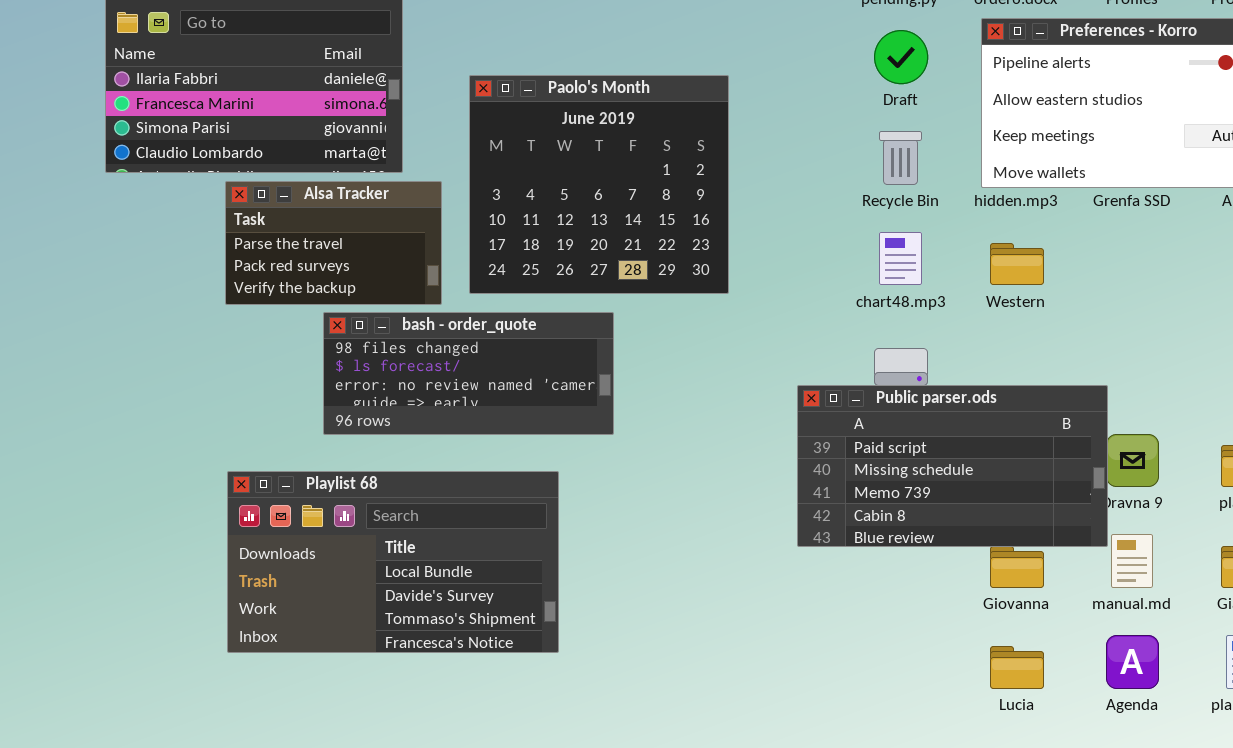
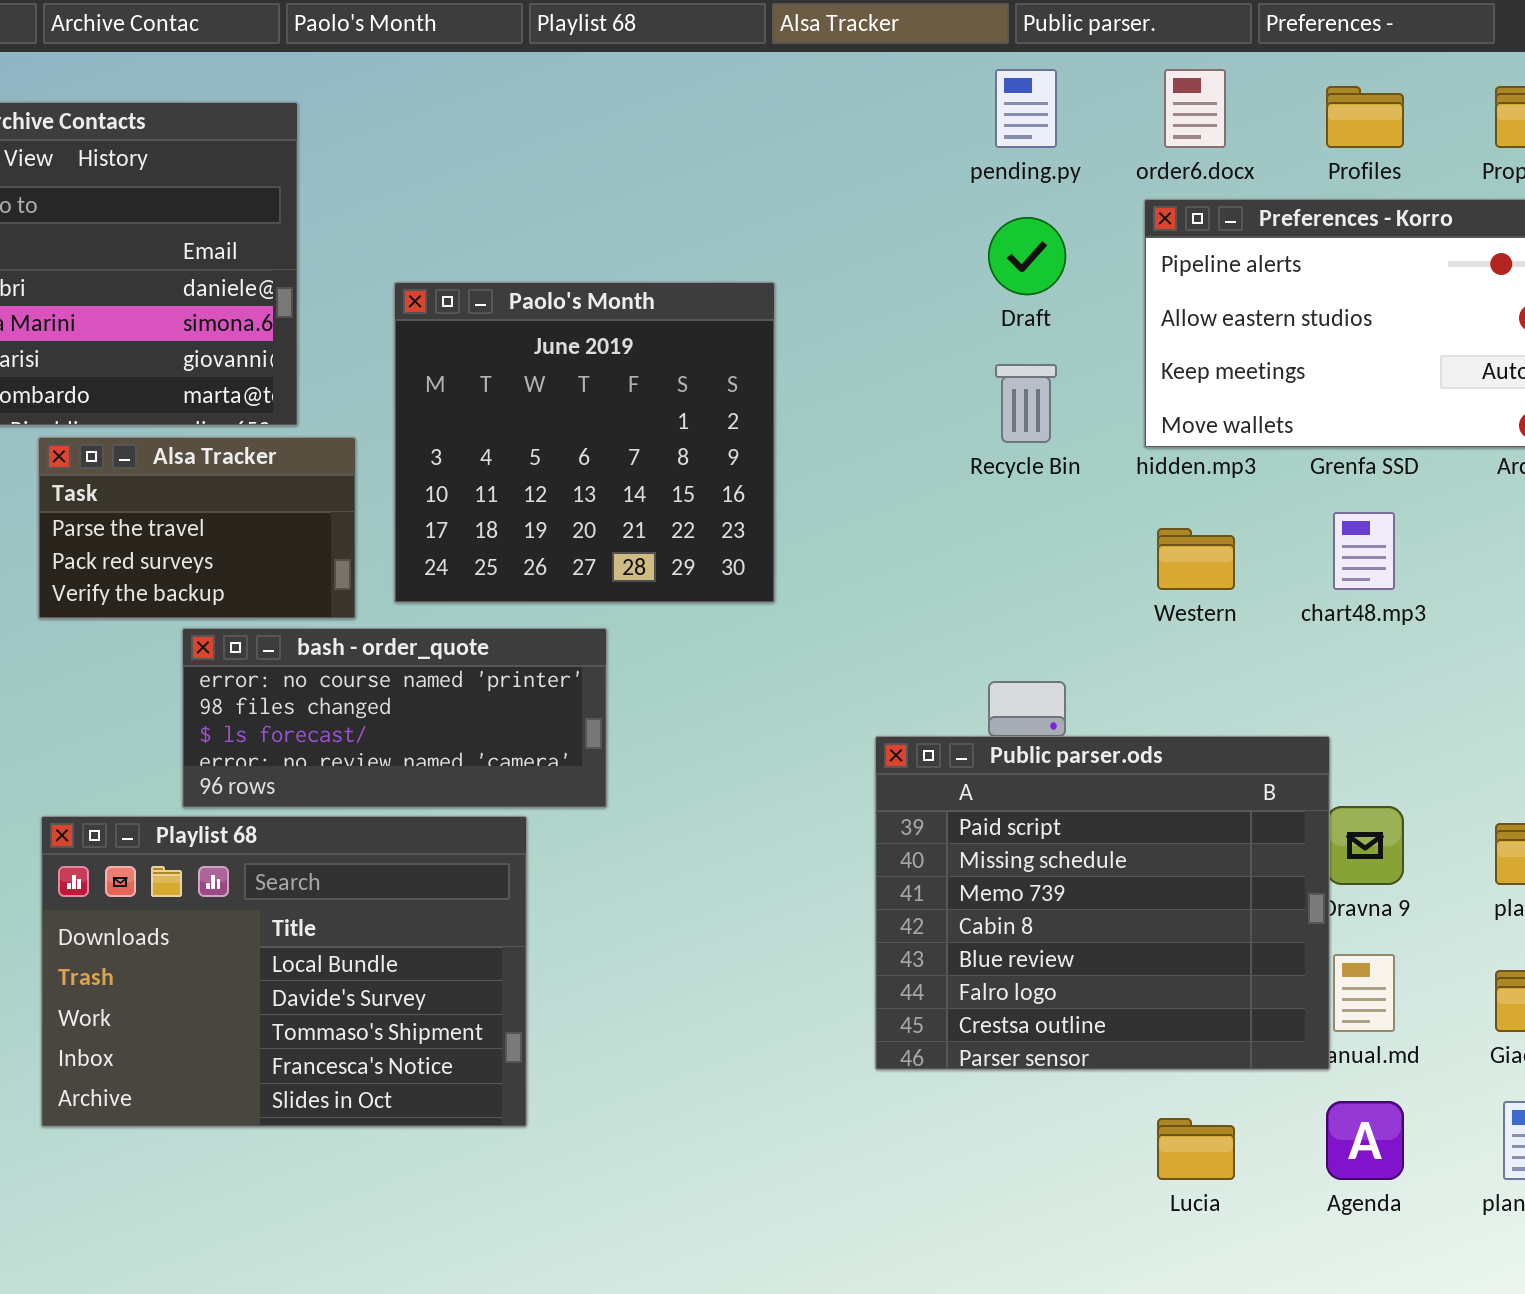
chart48.mp3: [879,232,922,285] -> [1333,512,1395,590], moved
bash - order_quote: [323,312,614,435] -> [182,628,607,808], scrolled up 1 row
Public parser.ods: [797,385,1108,547] -> [875,736,1330,1070], resized
Playlist 68: [227,471,559,653] -> [41,816,527,1127], resized

